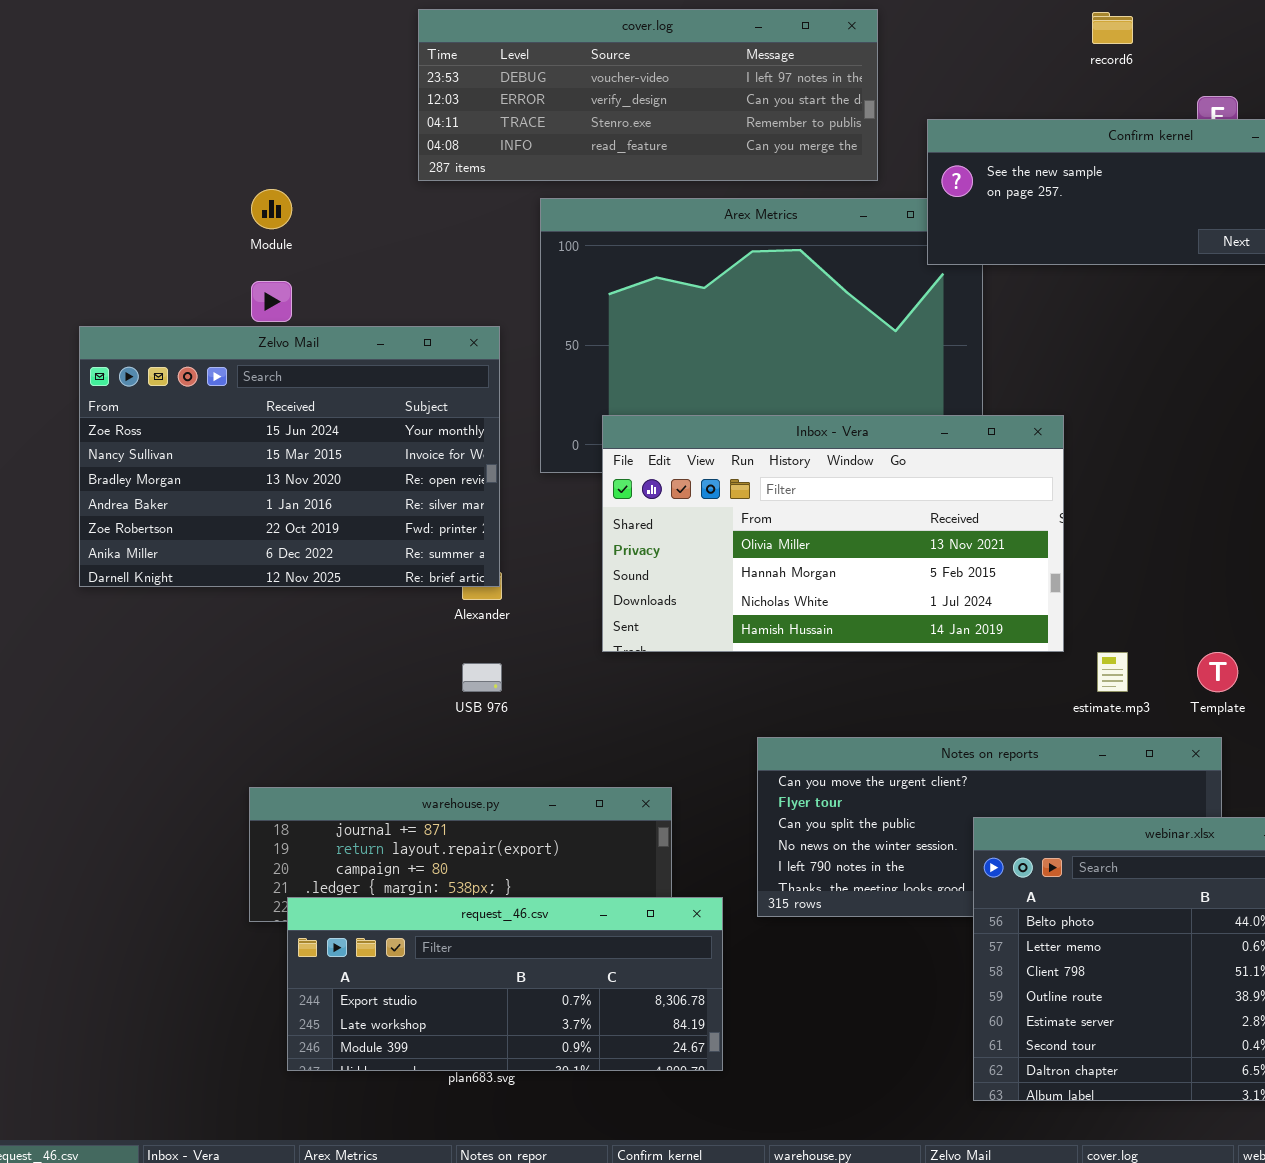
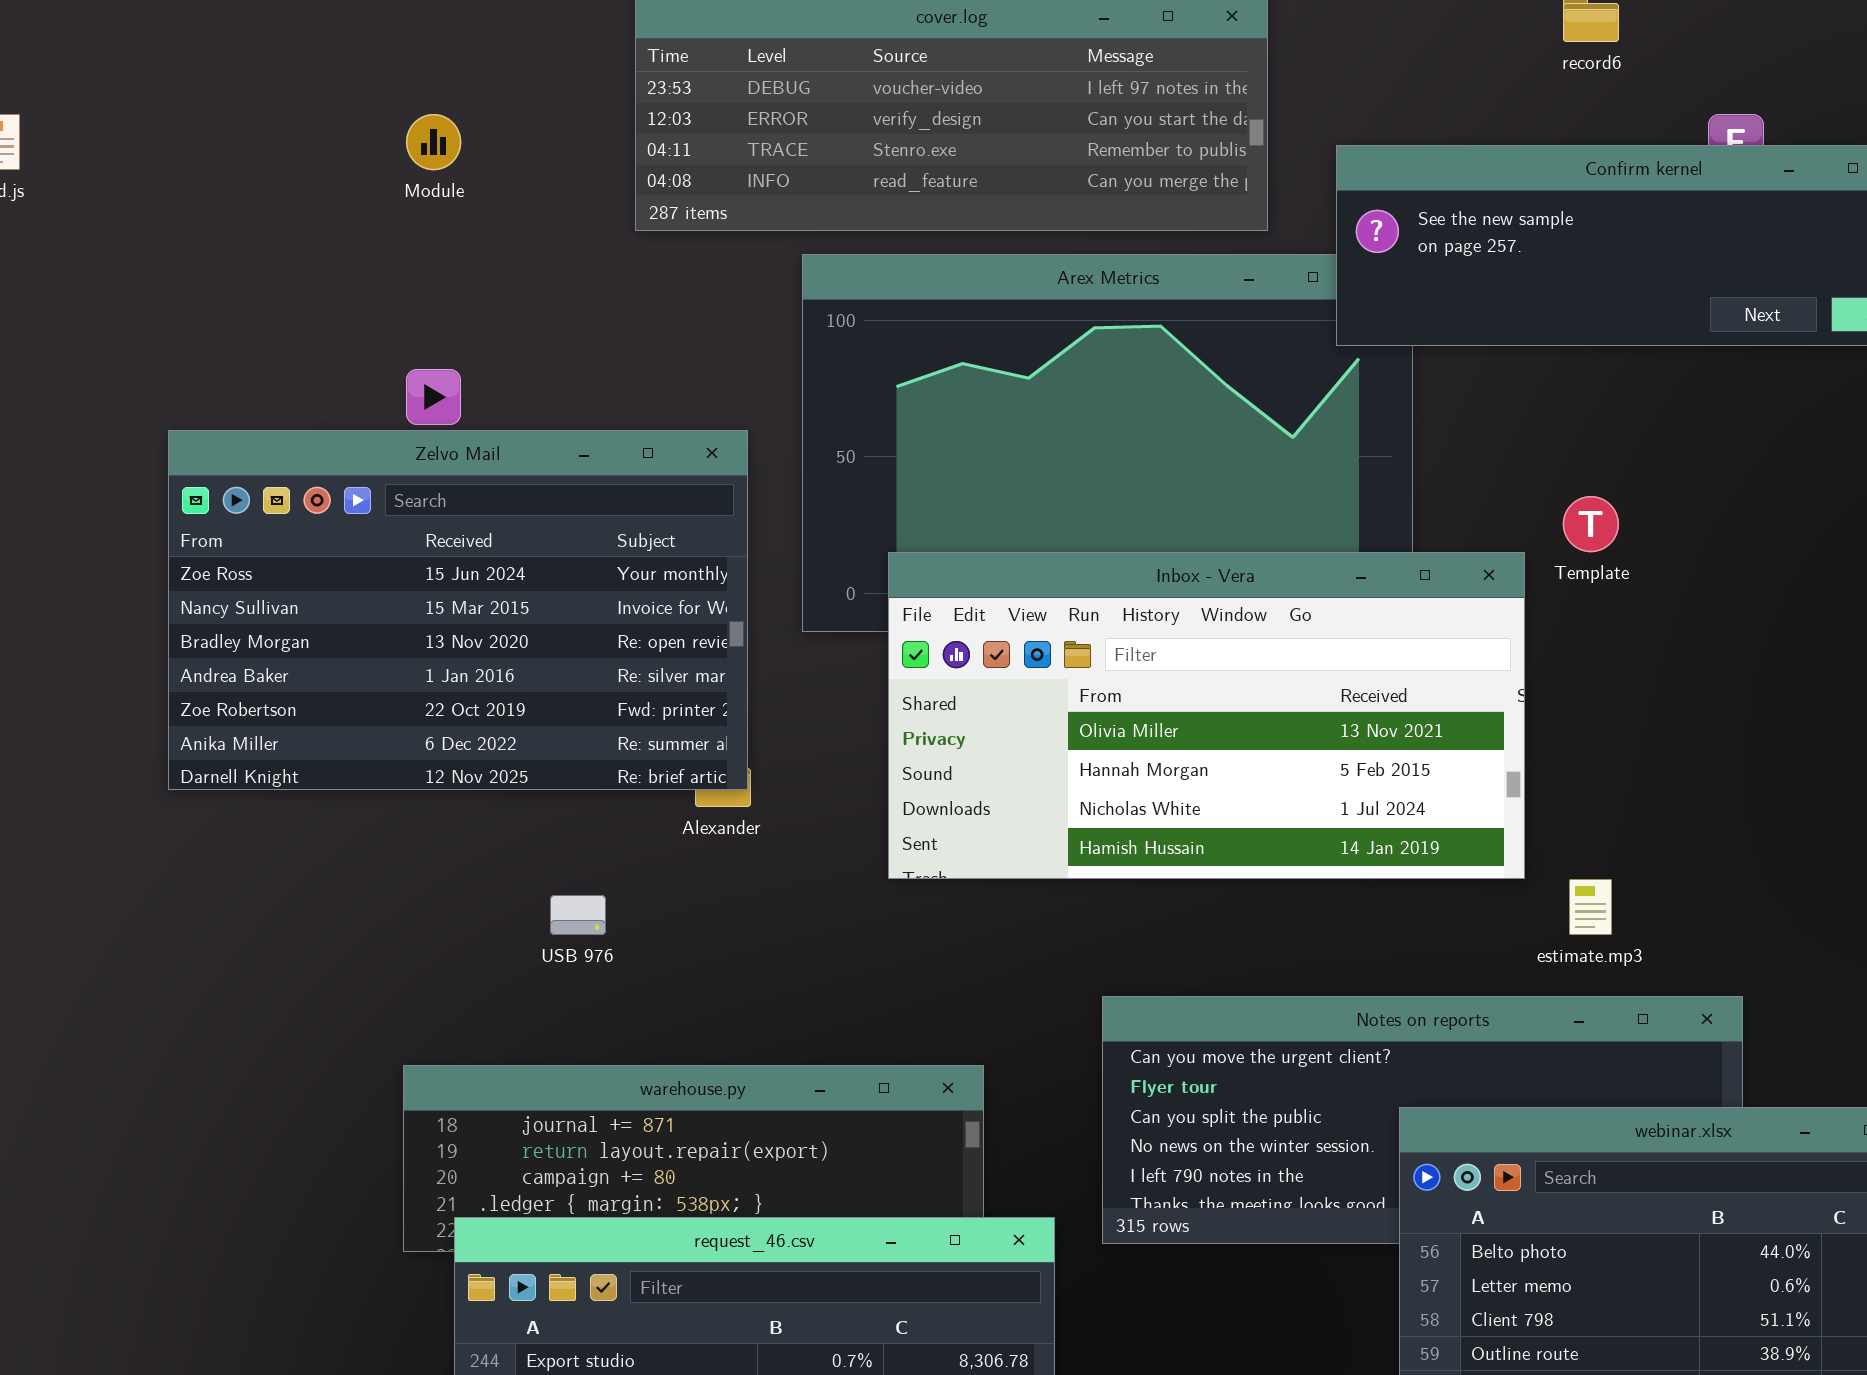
Module: [251,189,292,229] -> [406,114,461,170], moved
Template: [1197,652,1238,692] -> [1563,496,1619,552], moved
USB 976: [462,663,502,692] -> [550,895,606,935], moved

